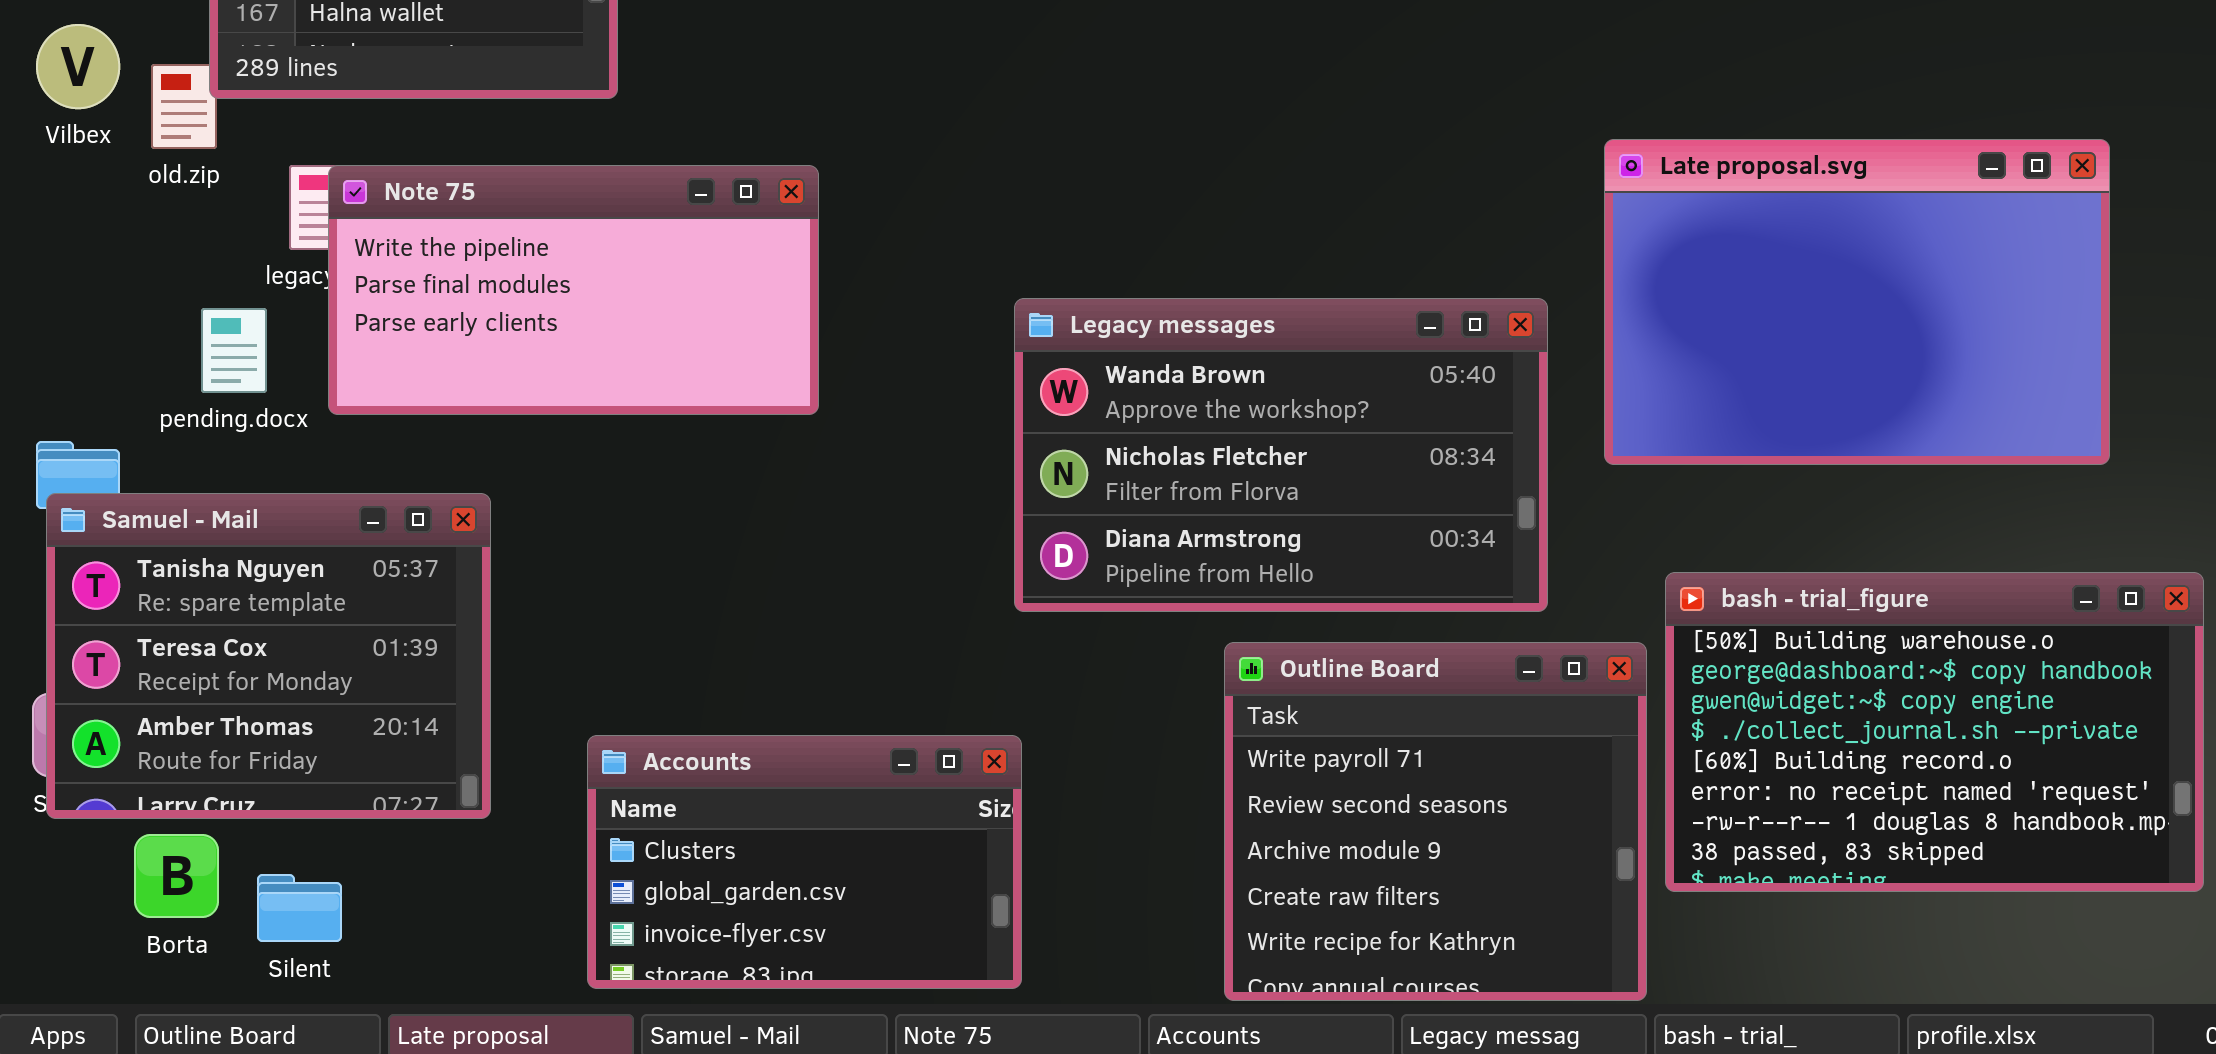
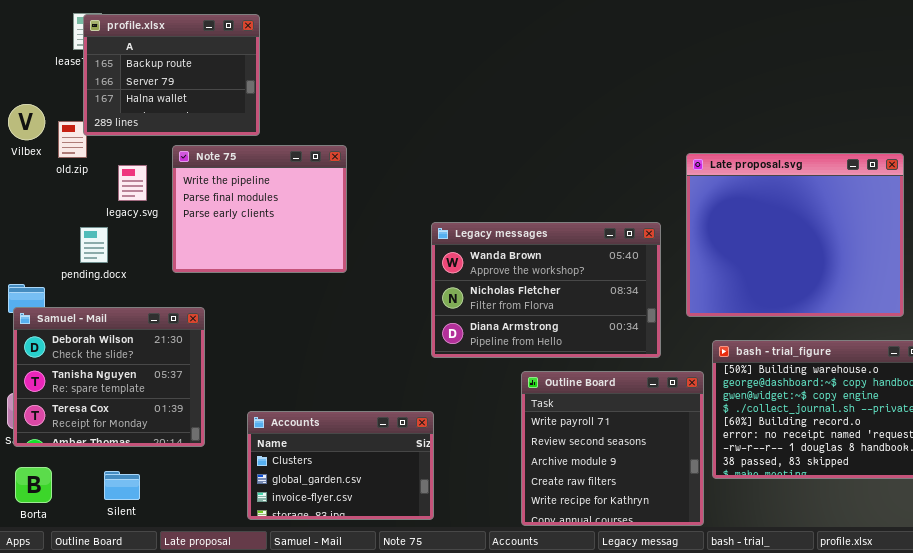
Late proposal.svg: [1604,139,2110,465] -> [686,153,904,317], resized
Note 75: [328,165,819,415] -> [172,145,347,273], resized
Samuel - Mail: [46,493,491,819] -> [13,307,205,447], scrolled up 1 row
Borta: [134,834,219,918] -> [15,467,52,503], moved

